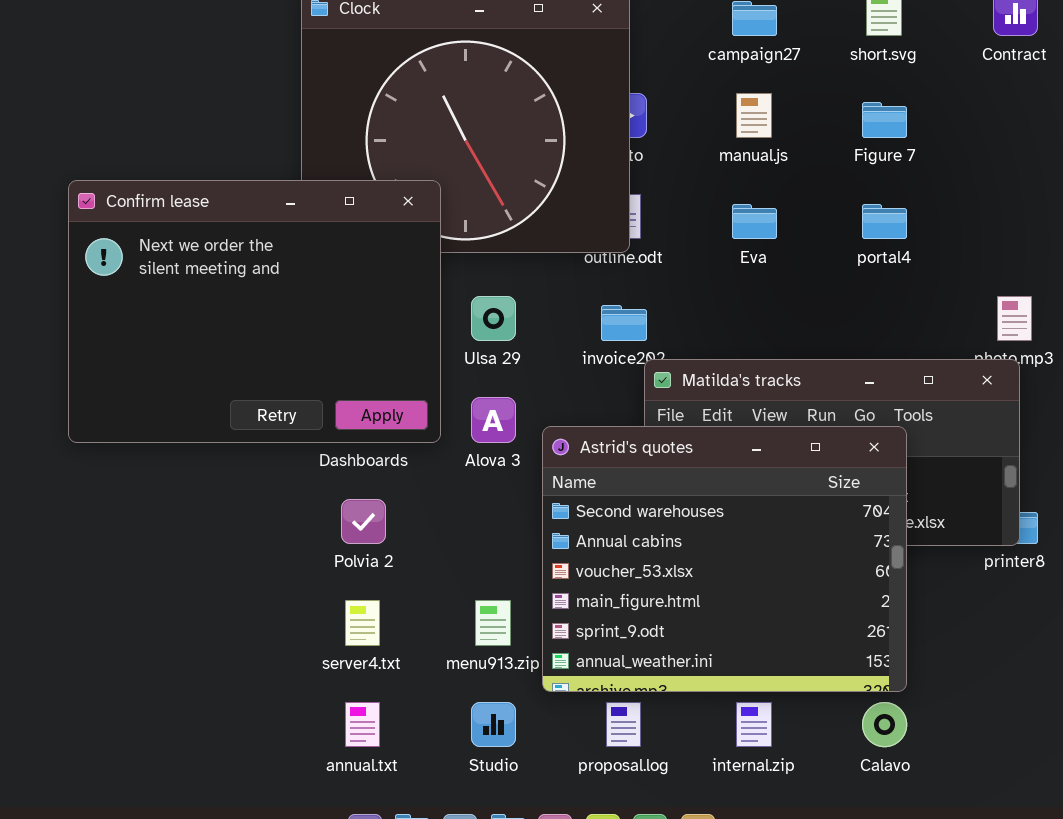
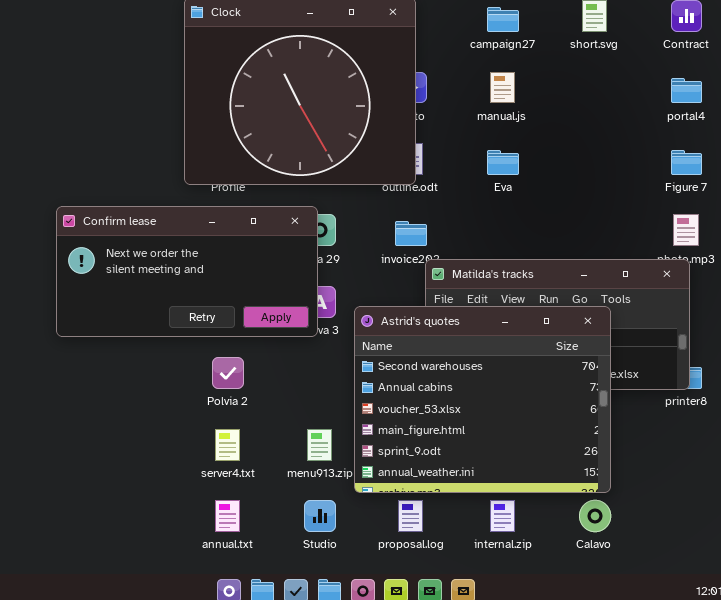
Figure 7: [862,102,907,138] -> [671,150,702,175], moved
Confirm lease: [68,180,441,443] -> [56,206,318,337], moved, resized
portal4: [862,204,907,239] -> [671,78,702,103], moved

